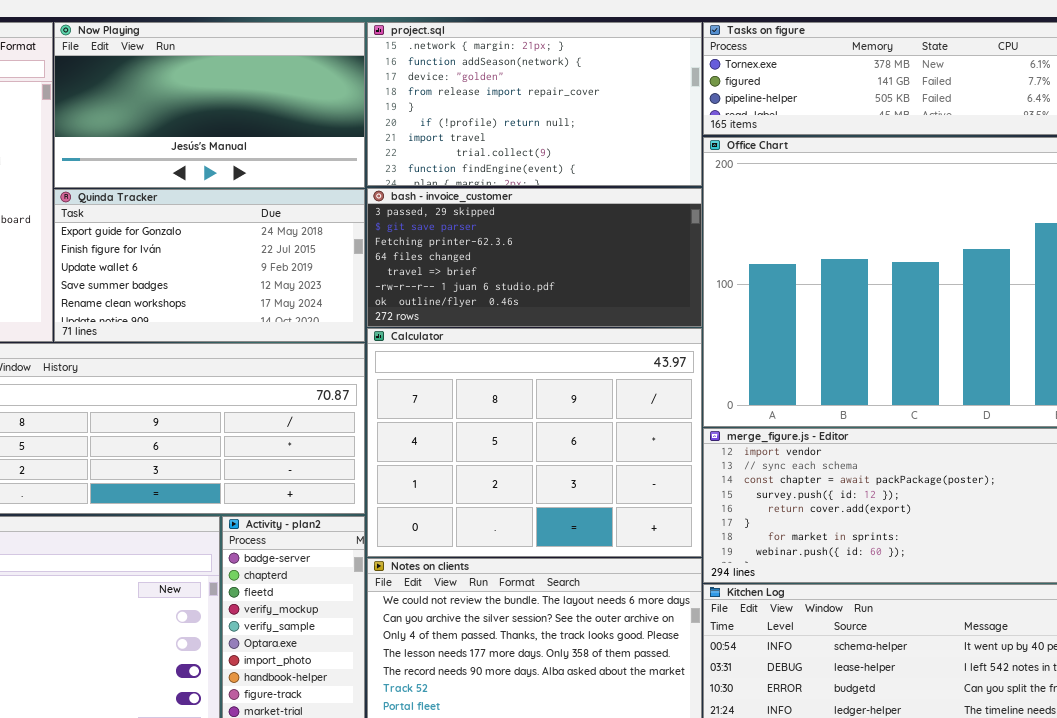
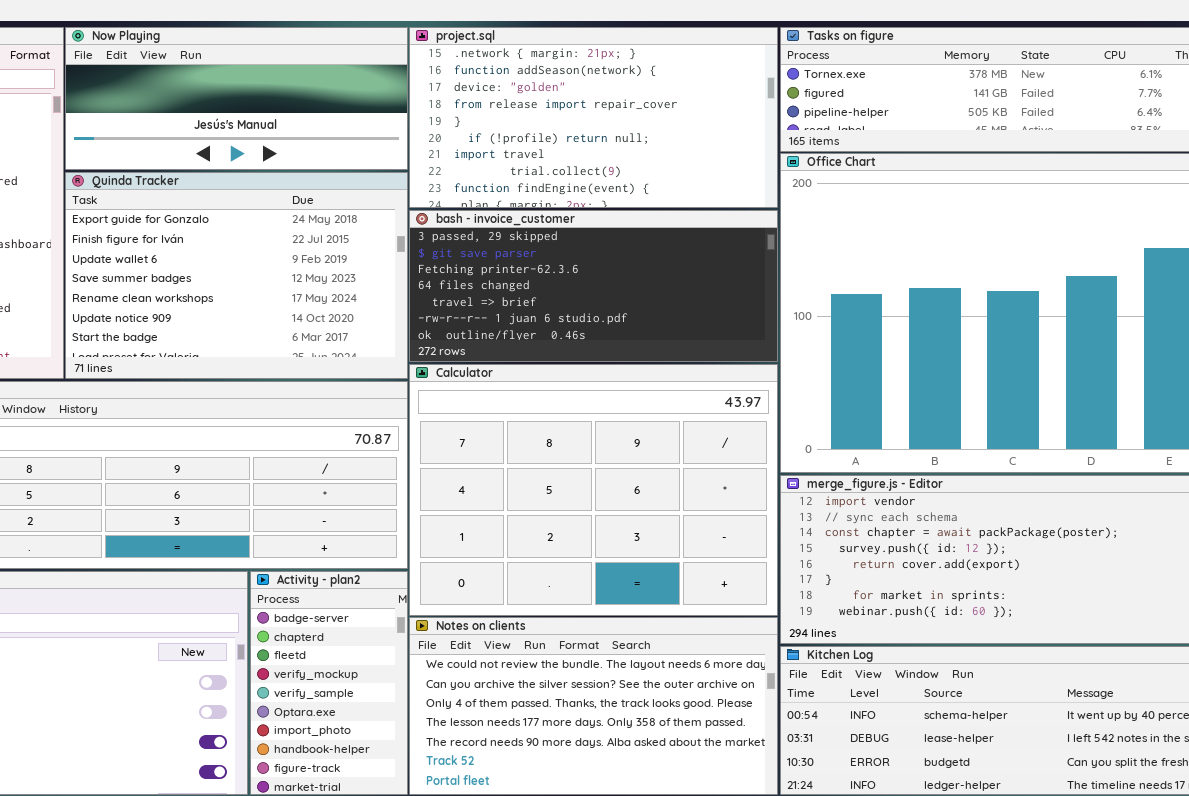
Now Playing: [54,22,365,188] -> [65,27,408,170], resized
Quinda Tracker: [54,189,365,342] -> [65,172,408,379], resized

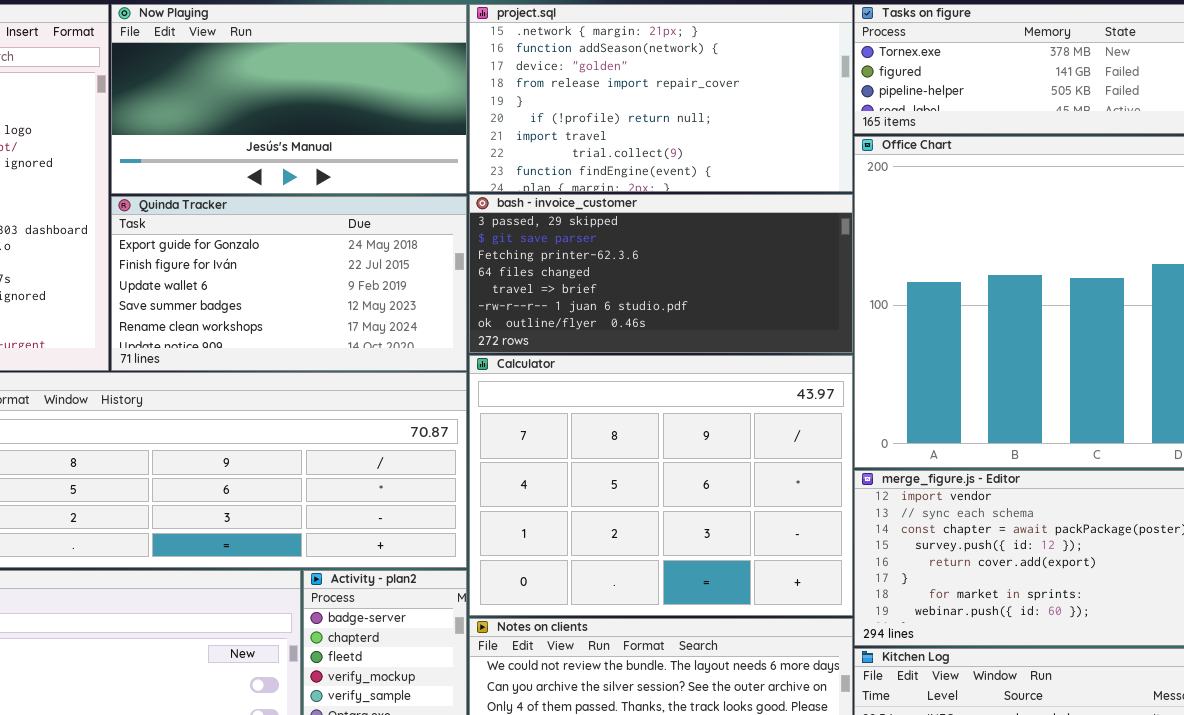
Now Playing: [65,27,408,170] -> [111,4,467,194], resized
Quinda Tracker: [65,172,408,379] -> [111,196,467,371], resized

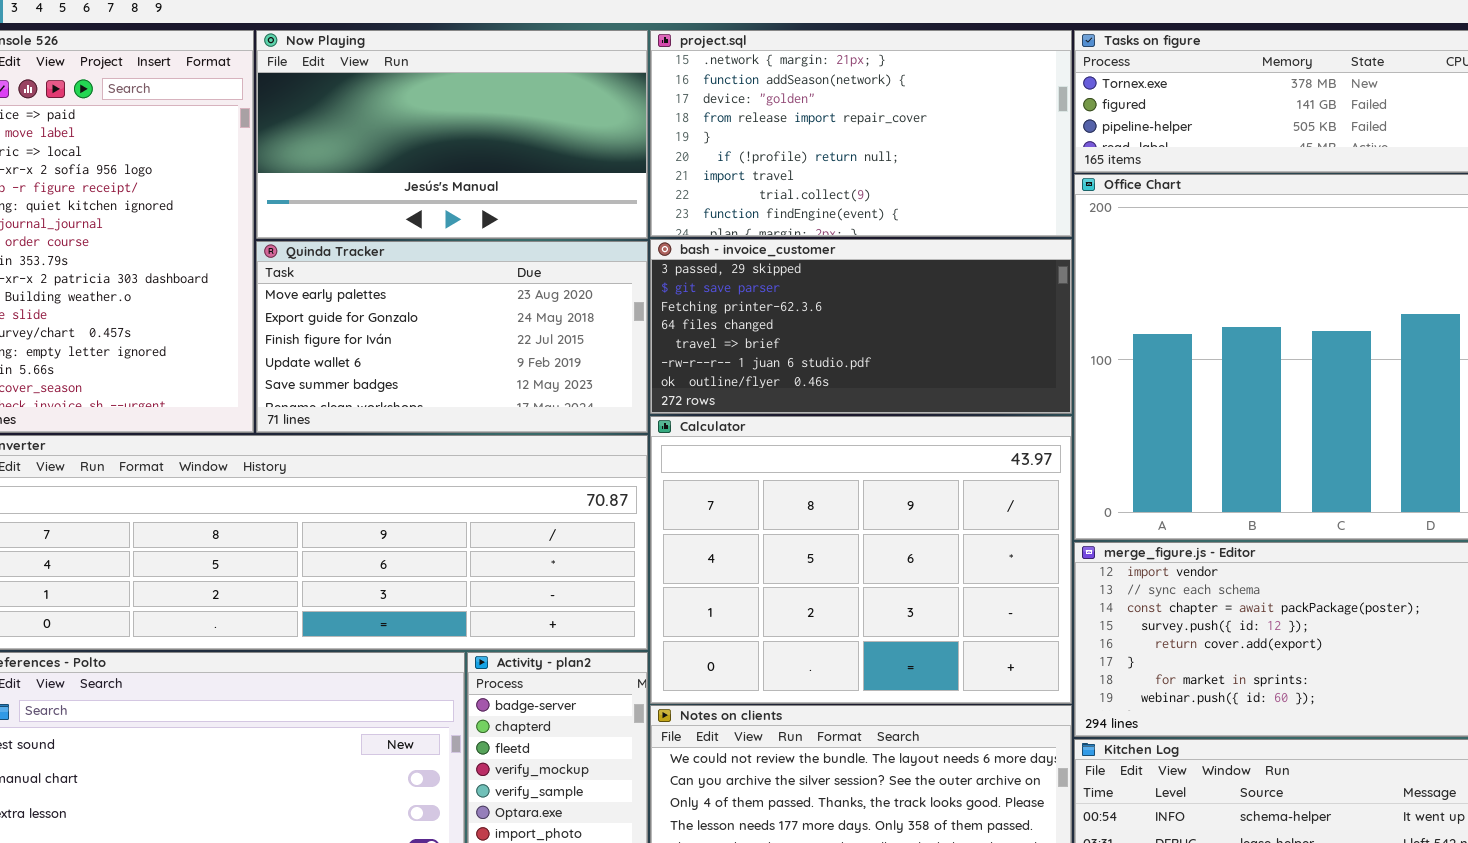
Quinda Tracker: [111,196,467,371] -> [256,241,648,433], scrolled up 1 row

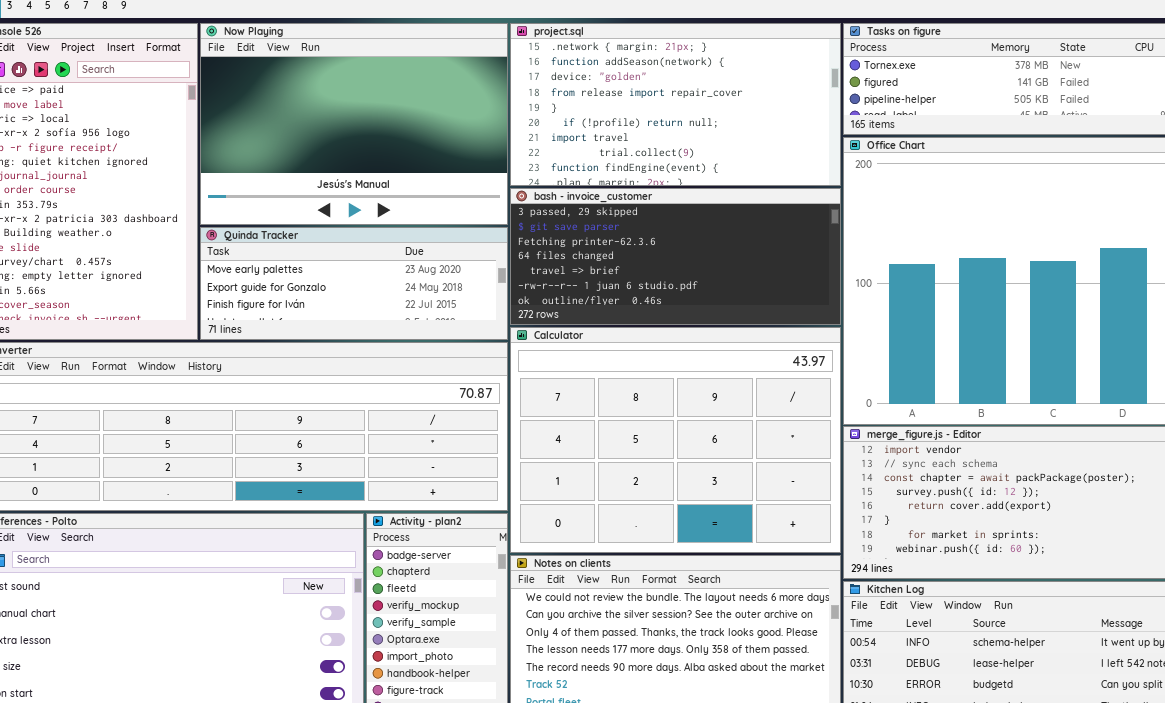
Now Playing: [256,30,648,239] -> [200,23,508,225], resized
Quinda Tracker: [256,241,648,433] -> [200,227,508,340], resized

